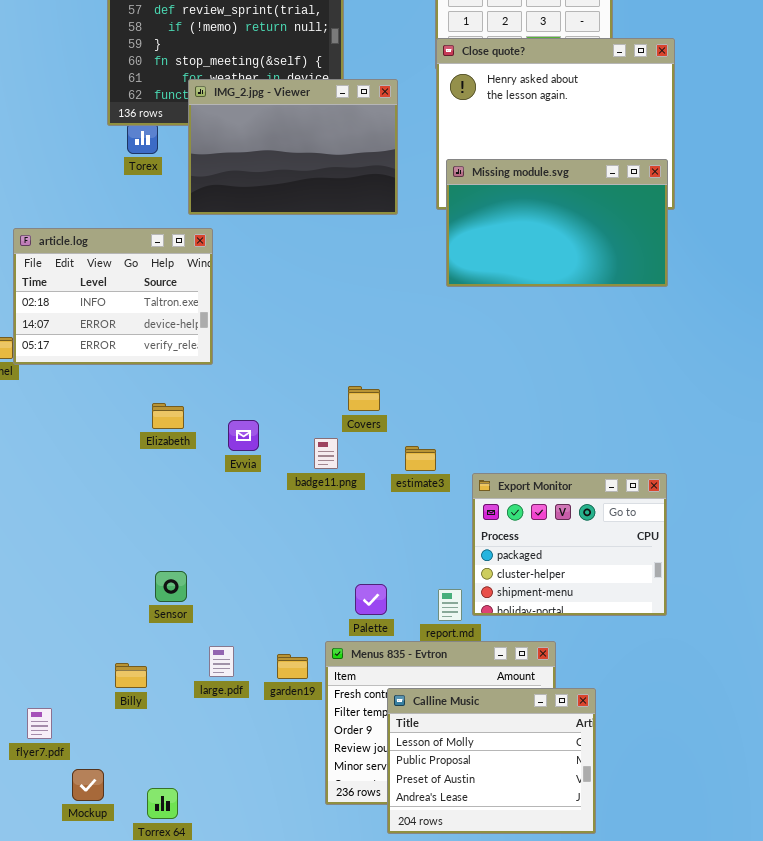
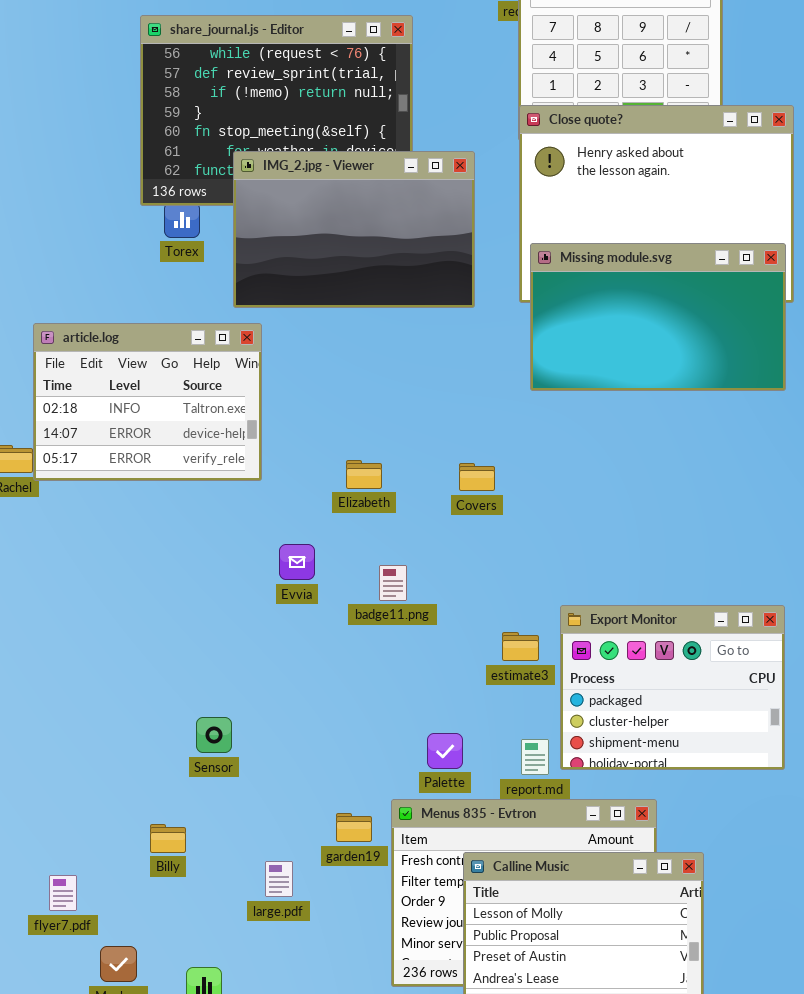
Covers: [348,386,380,411] -> [459,463,495,491], moved
Elizabeth: [152,403,184,429] -> [346,460,382,489], moved
estimate3: [405,446,436,471] -> [502,632,539,661], moved
large.pdf: [209,646,234,677] -> [265,861,293,897], moved

